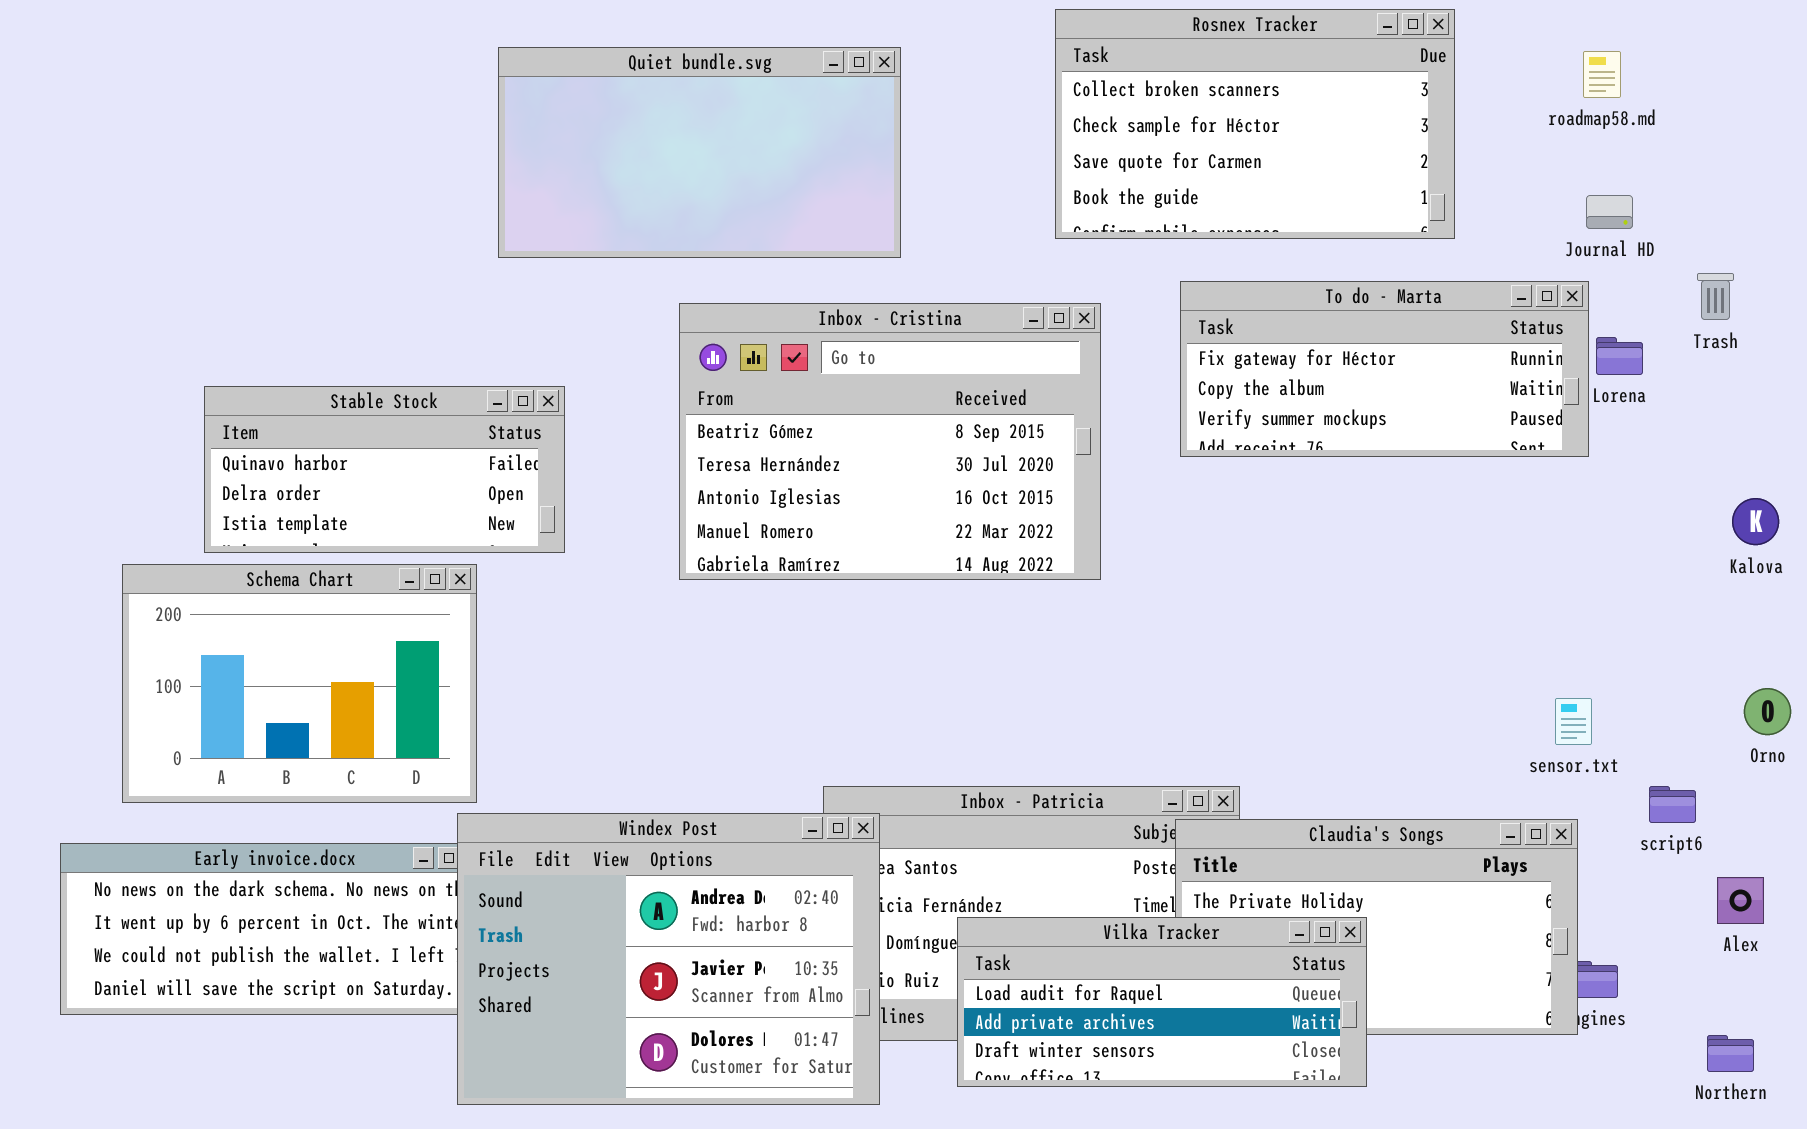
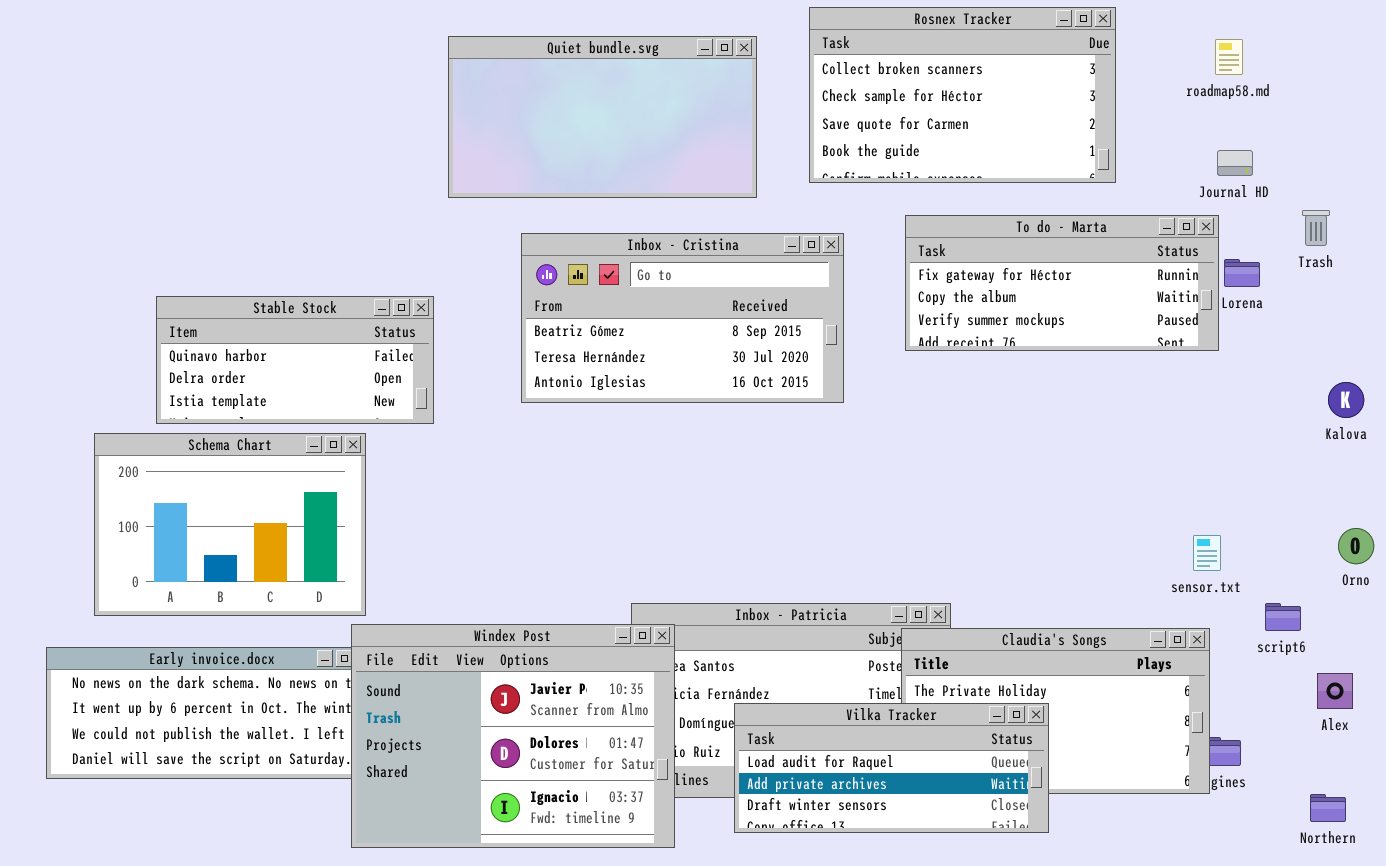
Quiet bundle.svg: [498,47,901,258] -> [448,36,757,198], moved
Inbox - Cristina: [679,303,1101,580] -> [521,233,844,403], resized
Windex Post: [457,813,880,1105] -> [351,624,675,848], scrolled down 1 row

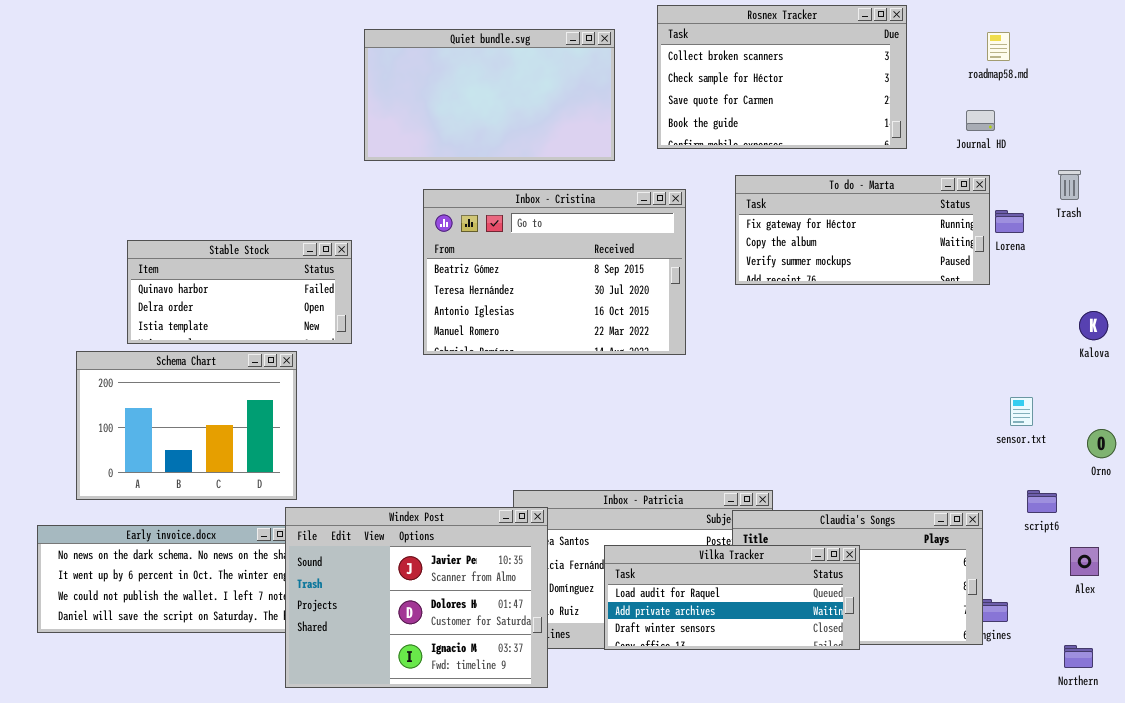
Journal HD: [1217,150,1253,176] -> [966,110,995,131], moved
Inbox - Cristina: [521,233,844,403] -> [423,189,686,355], resized
sensor.txt: [1193,535,1221,571] -> [1010,397,1033,426], moved
Vilka Tracker: [734,703,1049,833] -> [604,545,860,650], moved

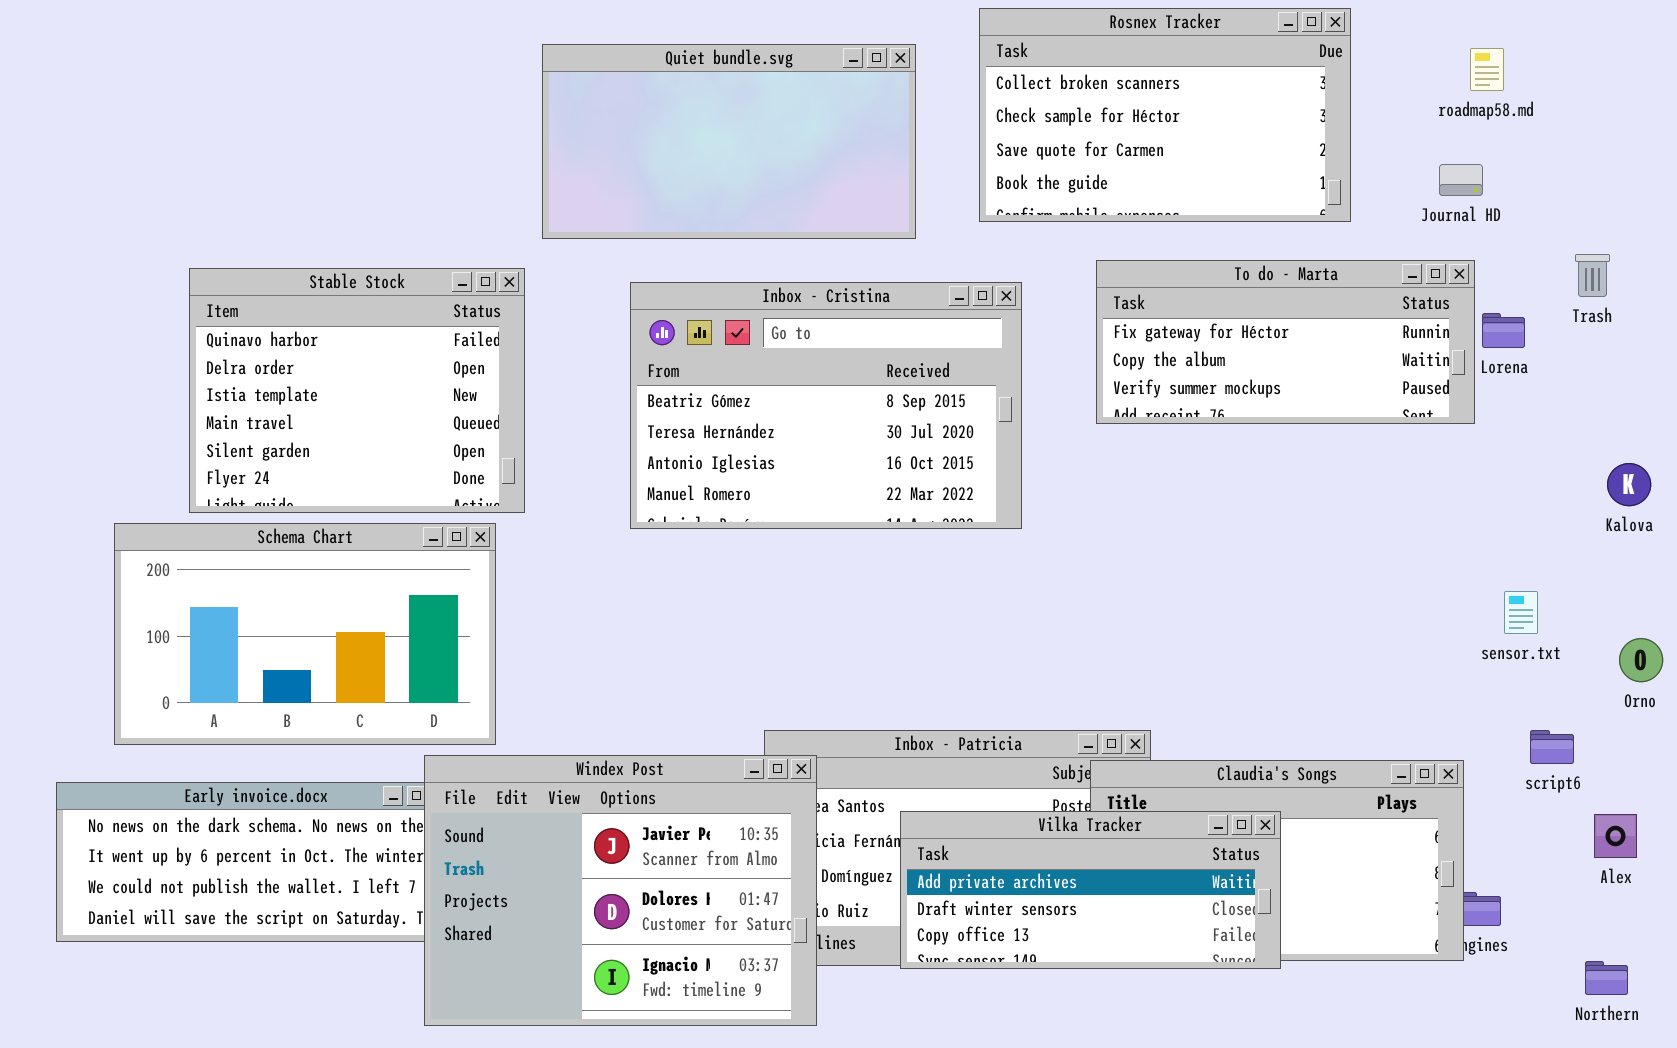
Stable Stock: [127,240,352,344] -> [189,268,525,513], resized
Schema Chart: [76,351,297,500] -> [114,523,496,745], resized
Vilka Tracker: [604,545,860,650] -> [900,811,1281,969], scrolled down 1 row

